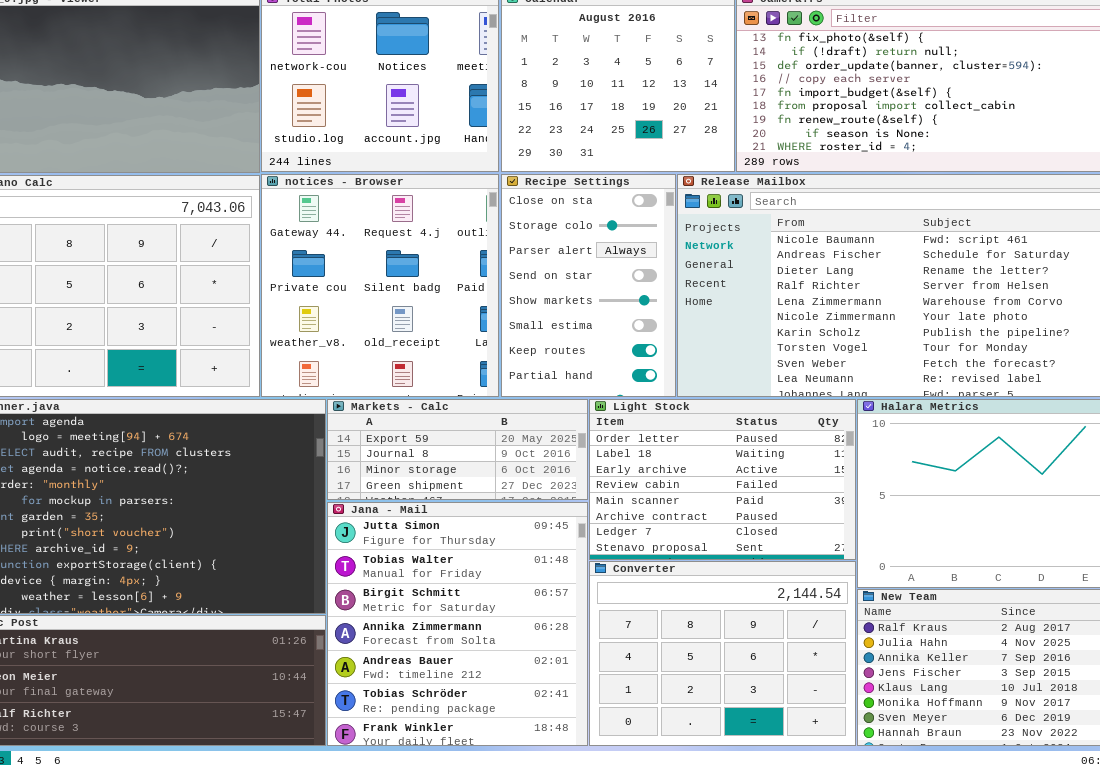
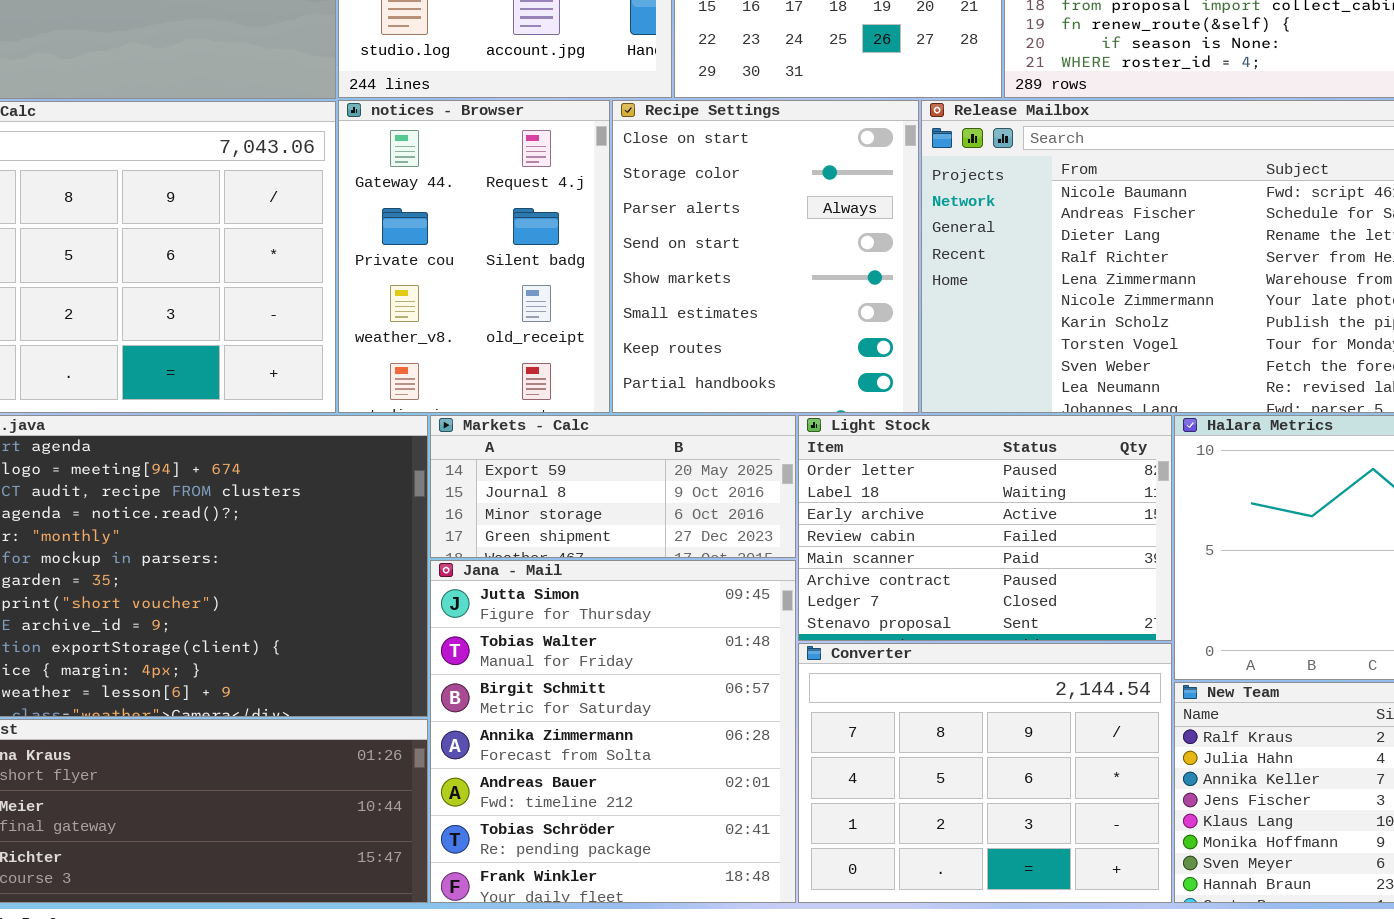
notices - Browser: [261,174,499,397] -> [338,100,610,413], resized
Recipe Settings: [501,174,676,397] -> [612,100,919,413], resized

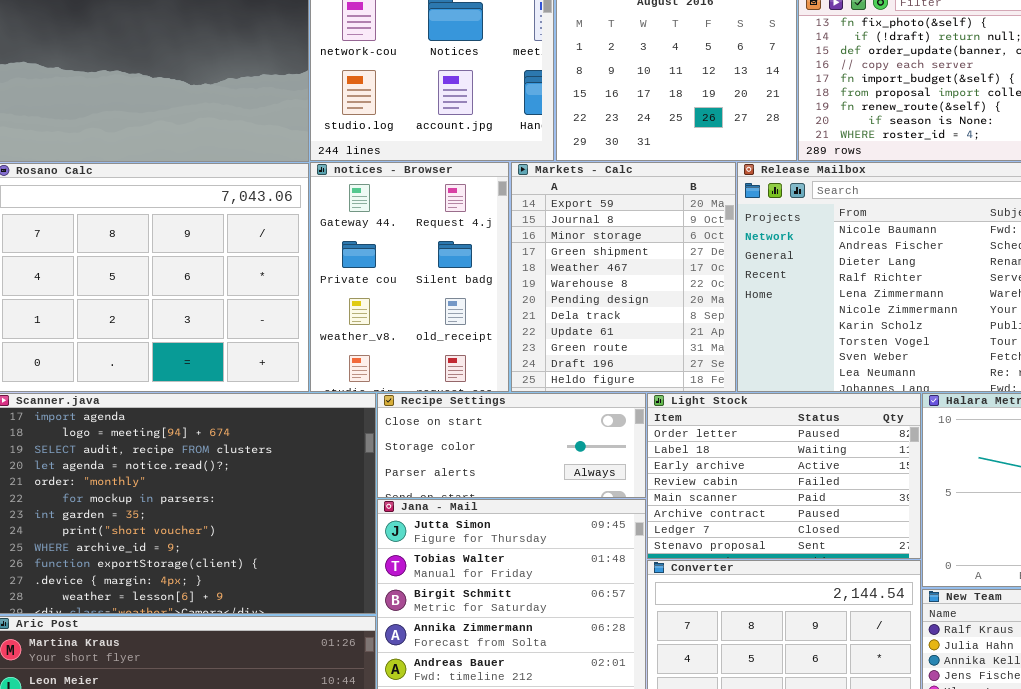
Recipe Settings: [612,100,919,413] -> [377,393,646,498], moved, resized
Markets - Calc: [430,415,796,558] -> [511,162,736,392], moved, resized

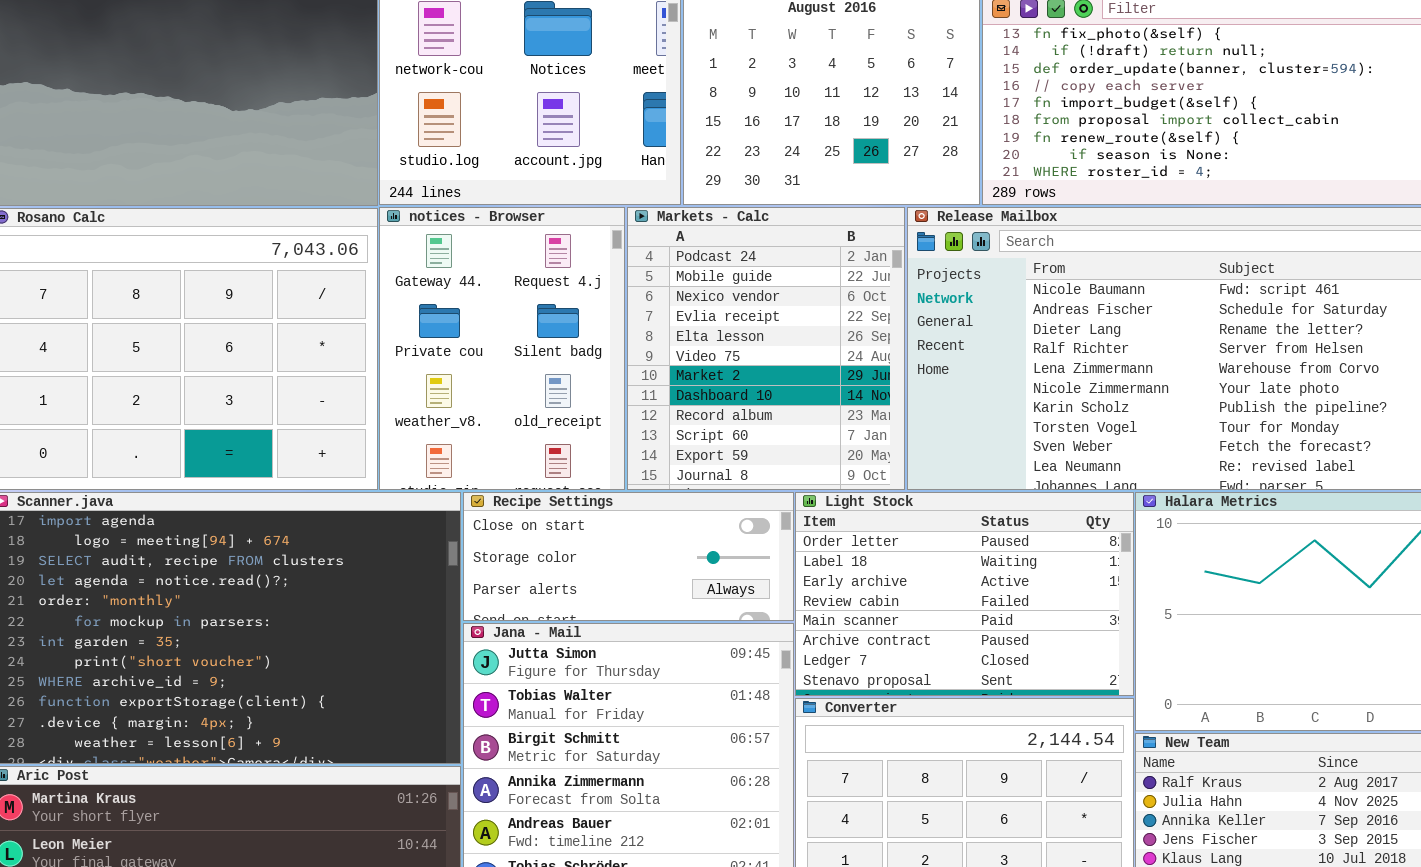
Markets - Calc: [511,162,736,392] -> [627,207,905,490], scrolled up 10 rows

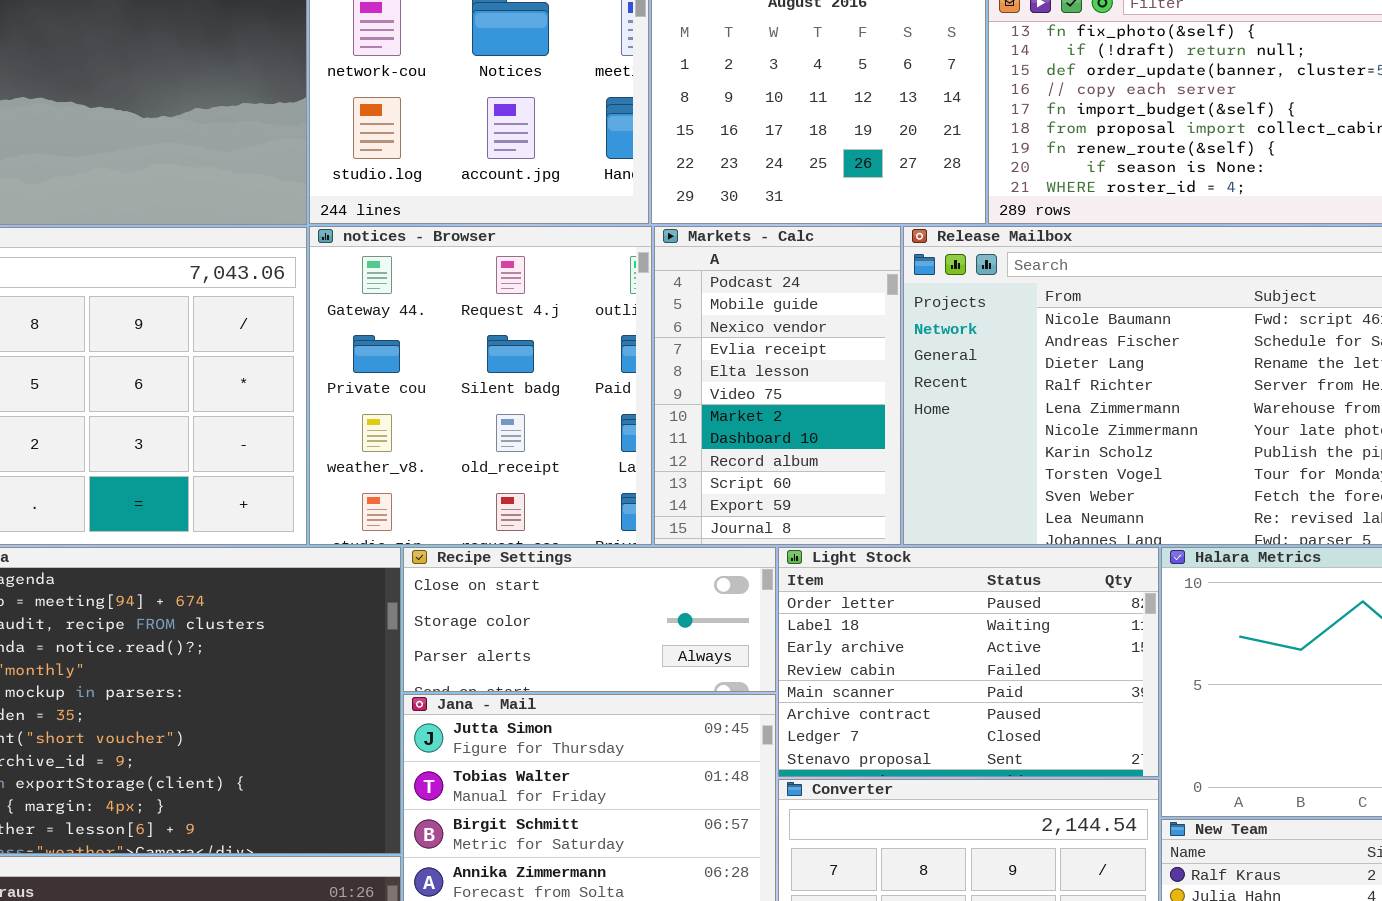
notices - Browser: [379,207,625,490] -> [309,226,652,545], resized
Markets - Calc: [627,207,905,490] -> [654,226,901,545], resized

